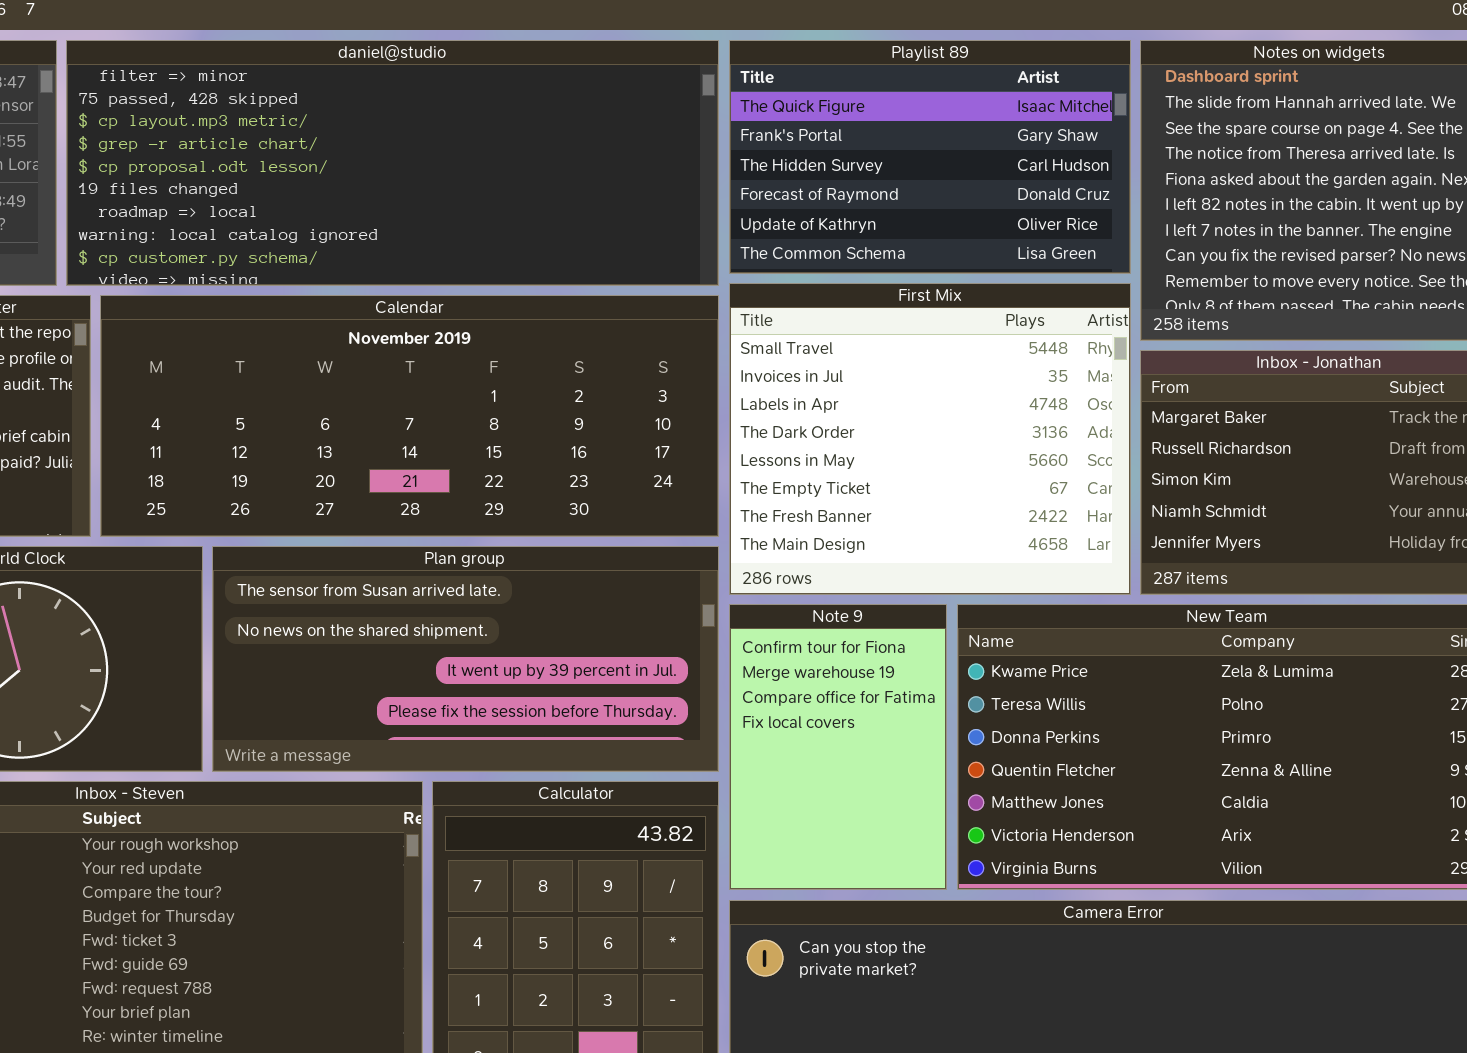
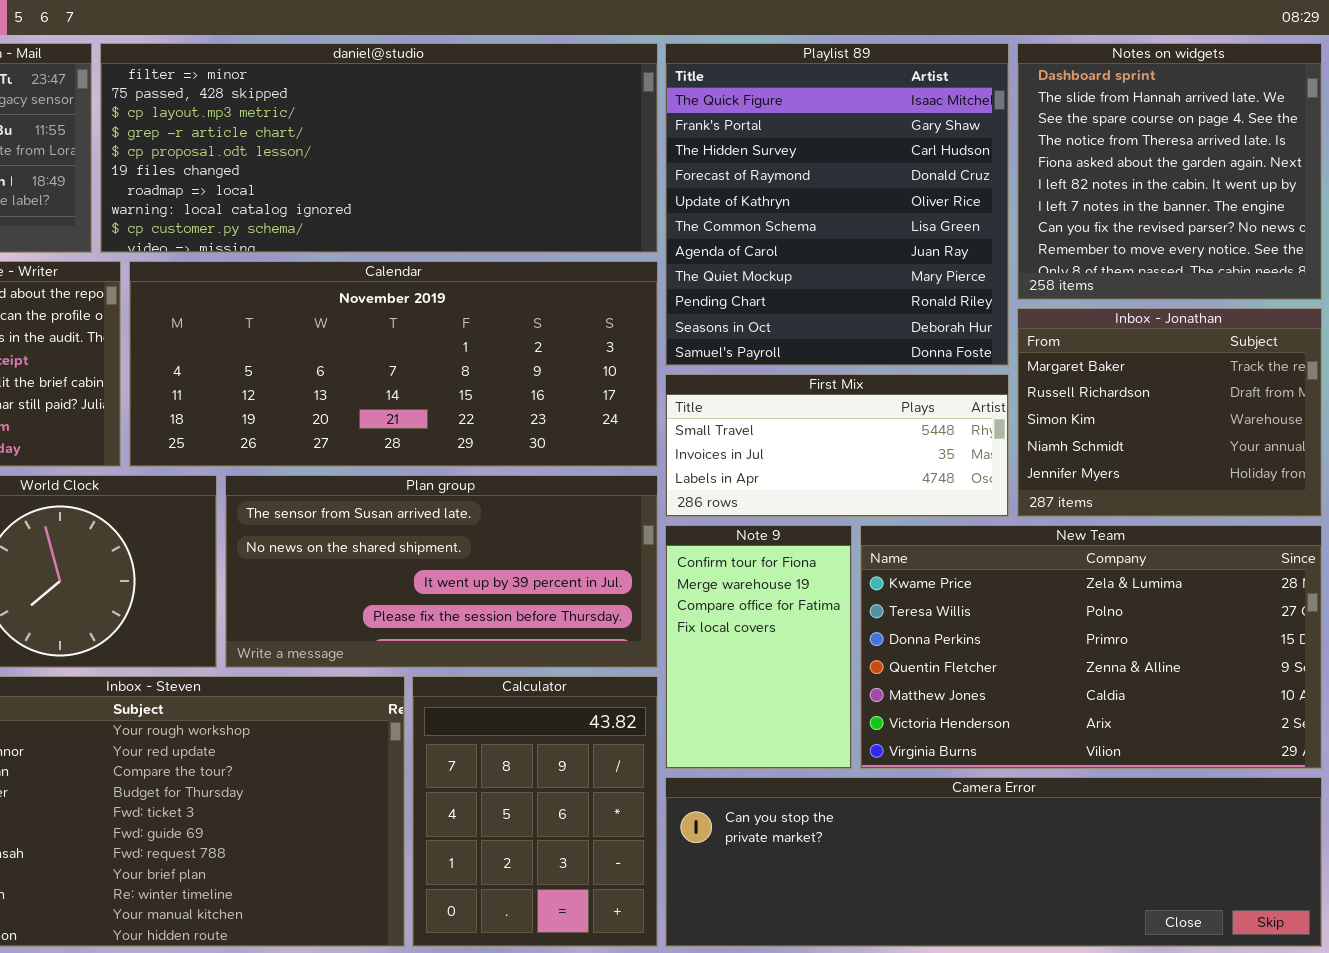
Playlist 89: [729,40,1131,274] -> [665,43,1009,366], resized
First Mix: [729,283,1131,595] -> [665,374,1009,517], resized

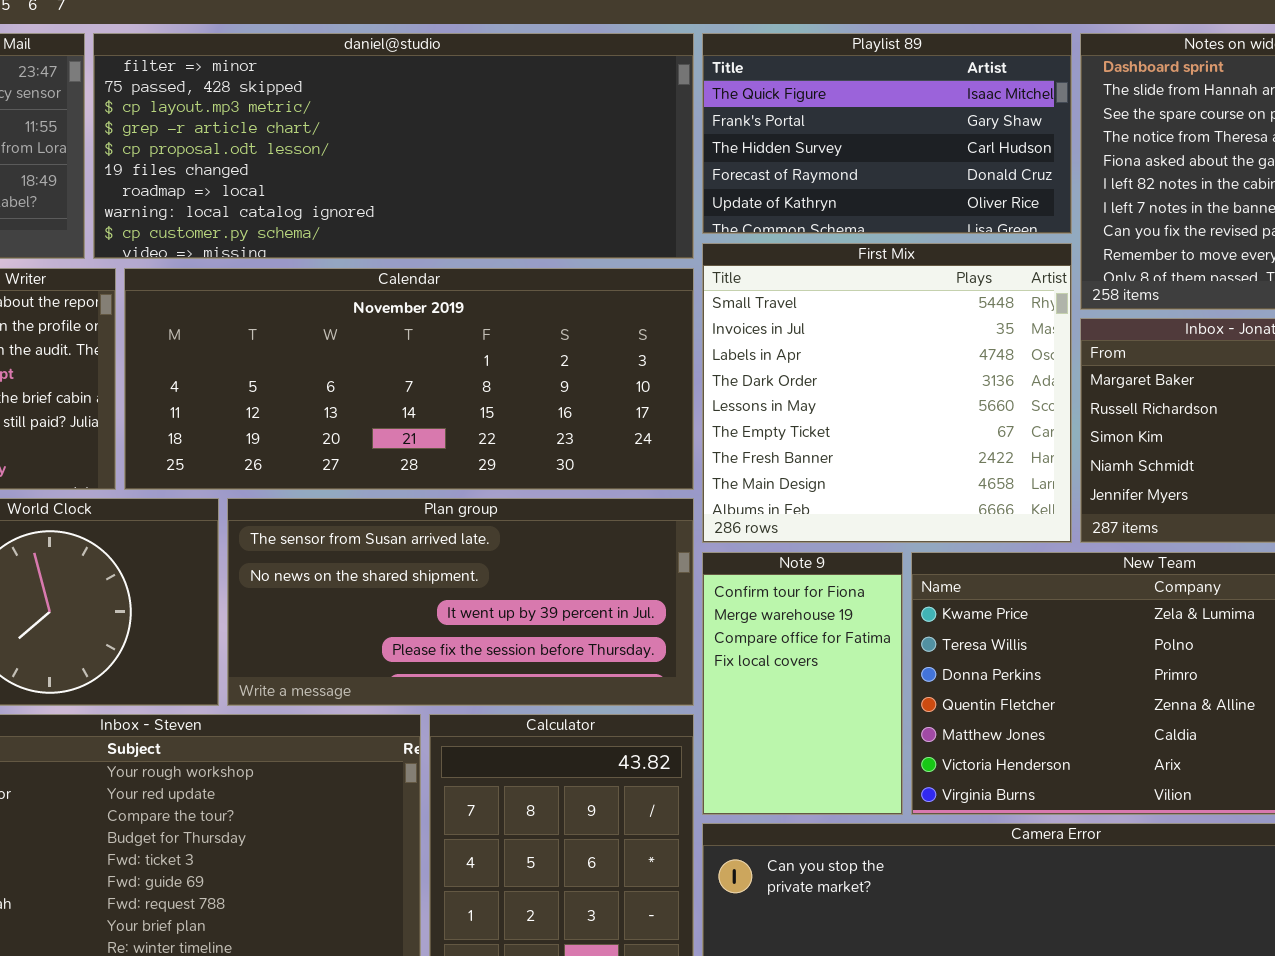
Playlist 89: [665,43,1009,366] -> [702,33,1072,234], resized
First Mix: [665,374,1009,517] -> [702,243,1072,543], resized

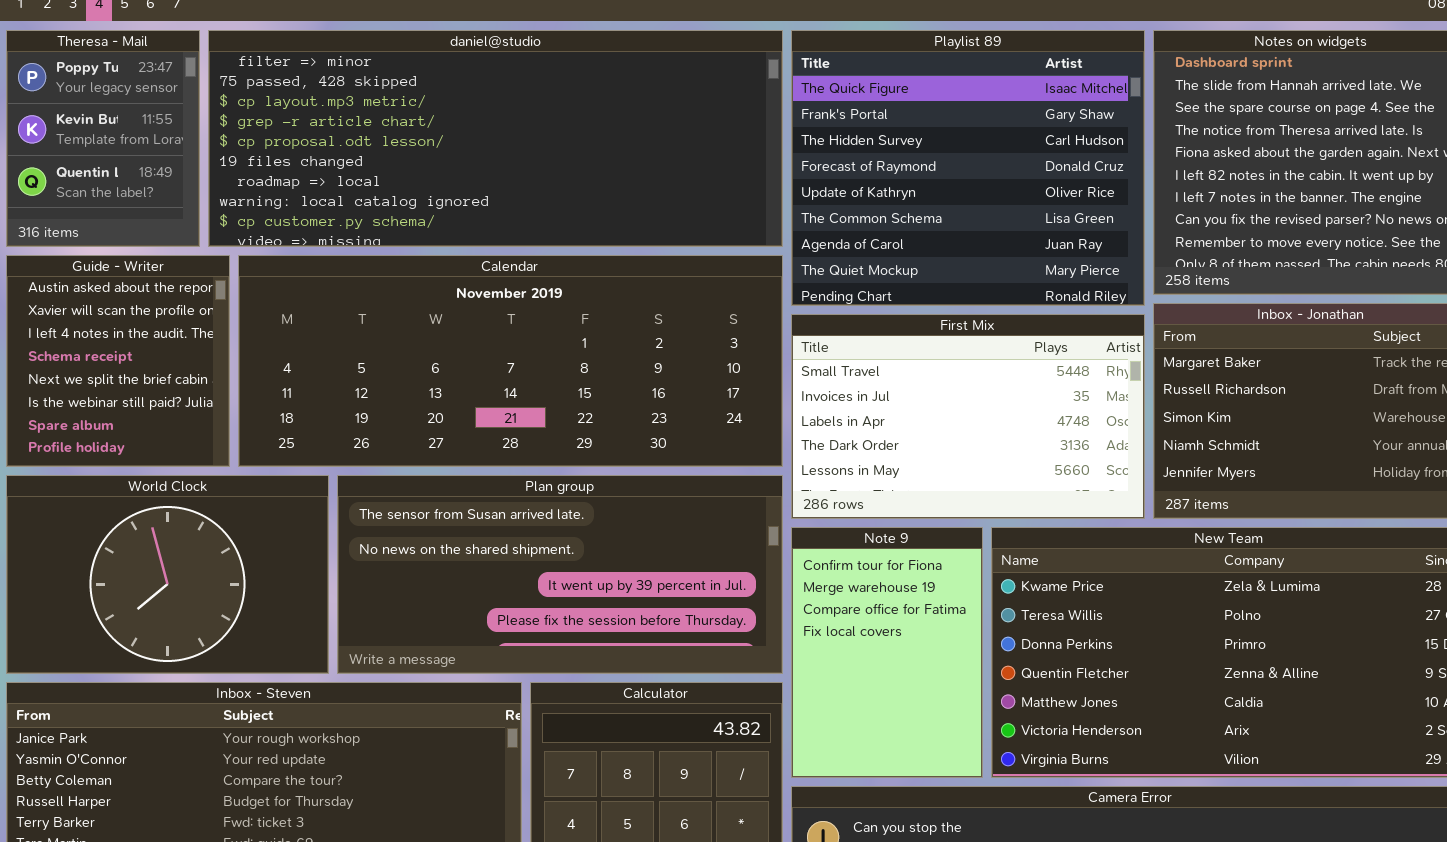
Playlist 89: [702,33,1072,234] -> [791,30,1145,306], resized
First Mix: [702,243,1072,543] -> [791,314,1145,519], resized

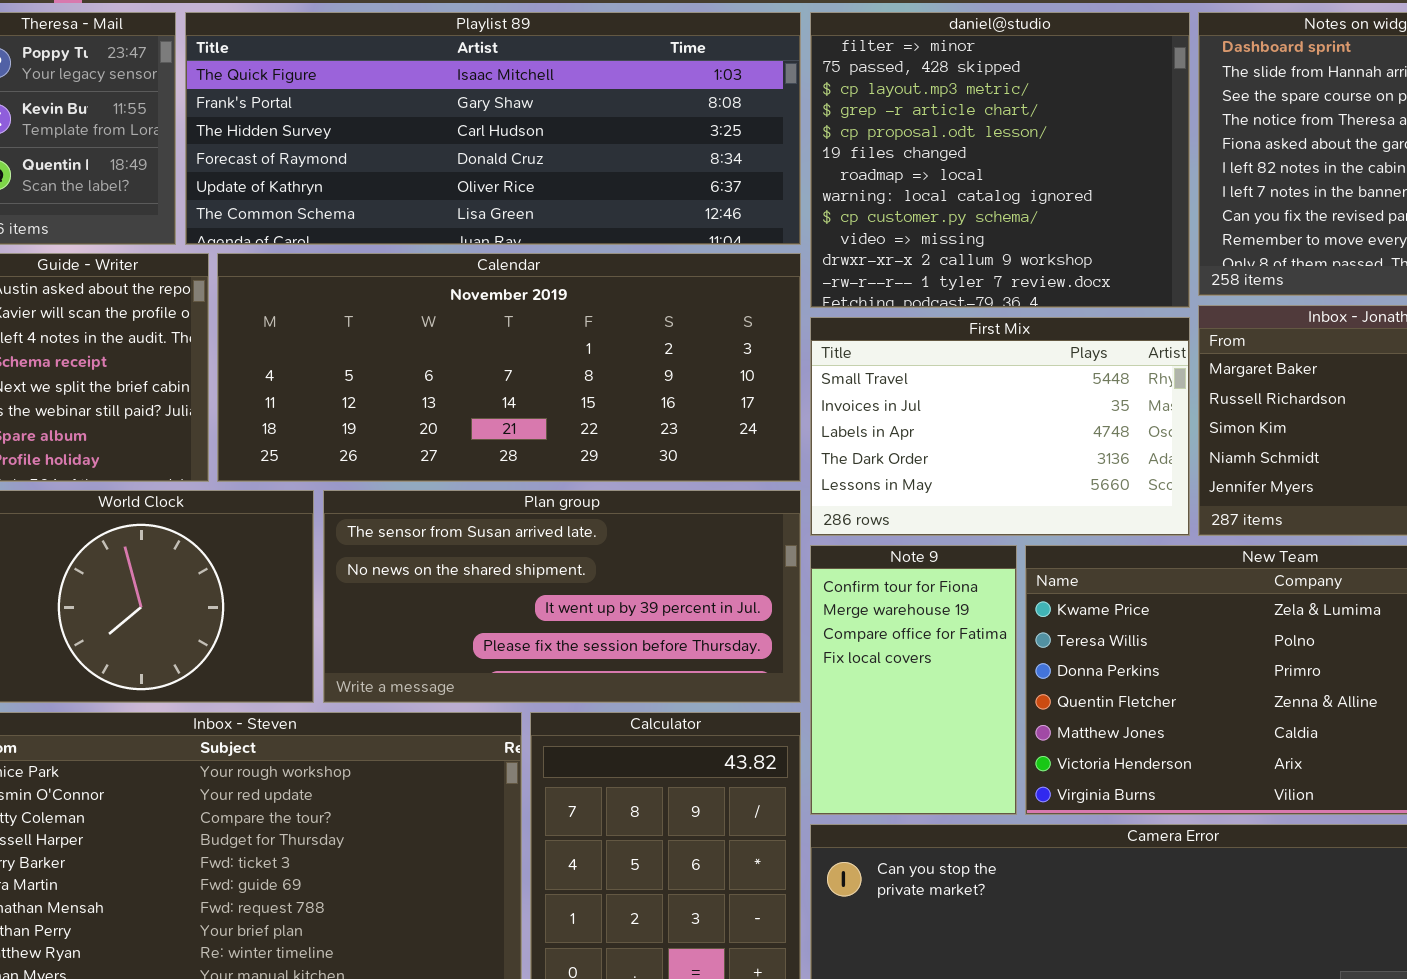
daniel@studio: [208,30,783,247] -> [810,12,1190,308], moved, resized
Playlist 89: [791,30,1145,306] -> [185,12,801,245], moved, resized

